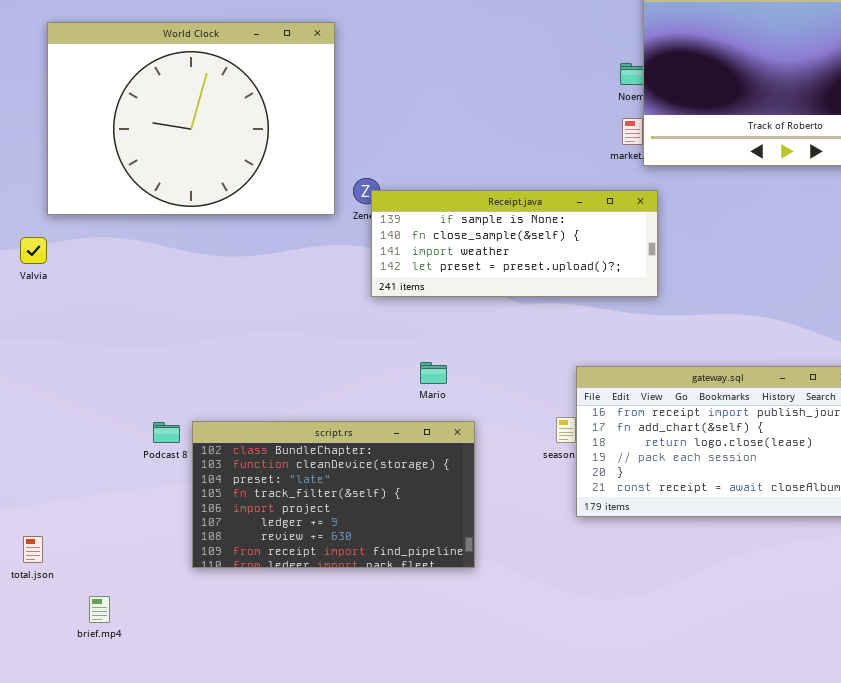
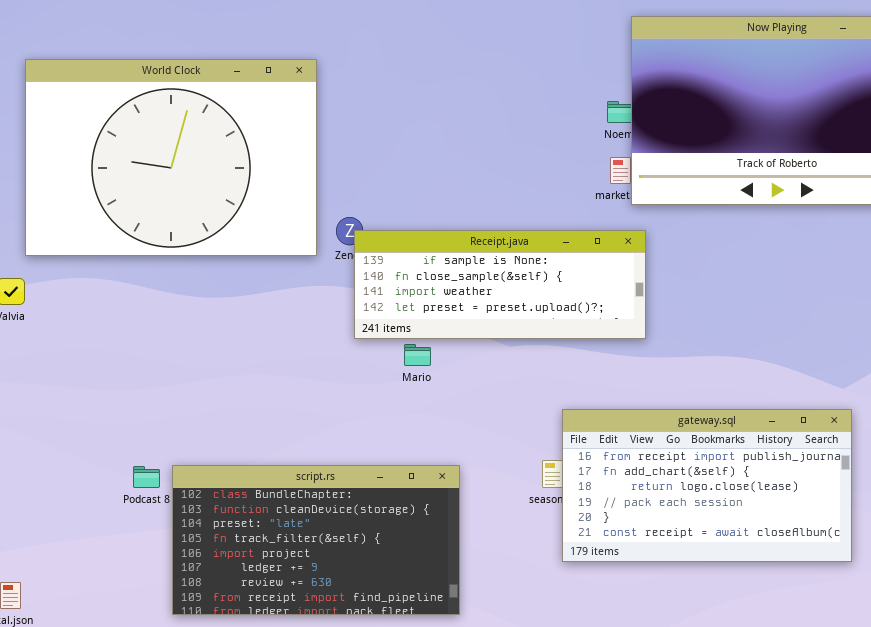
Mario: [420,362,447,384] -> [404,344,431,366], moved

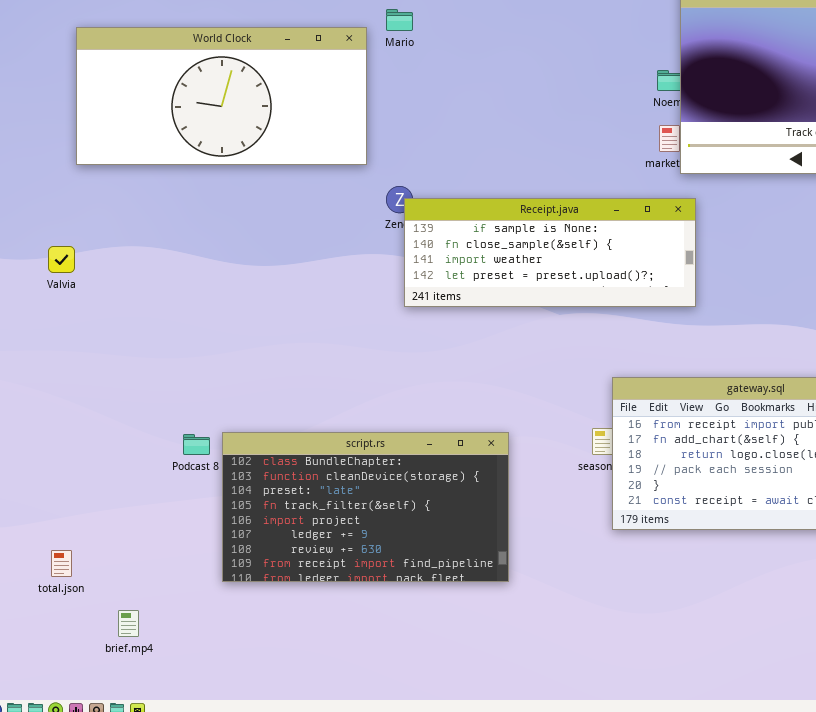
World Clock: [25,59,317,256] -> [76,27,367,165], resized
Mario: [404,344,431,366] -> [386,9,413,31], moved

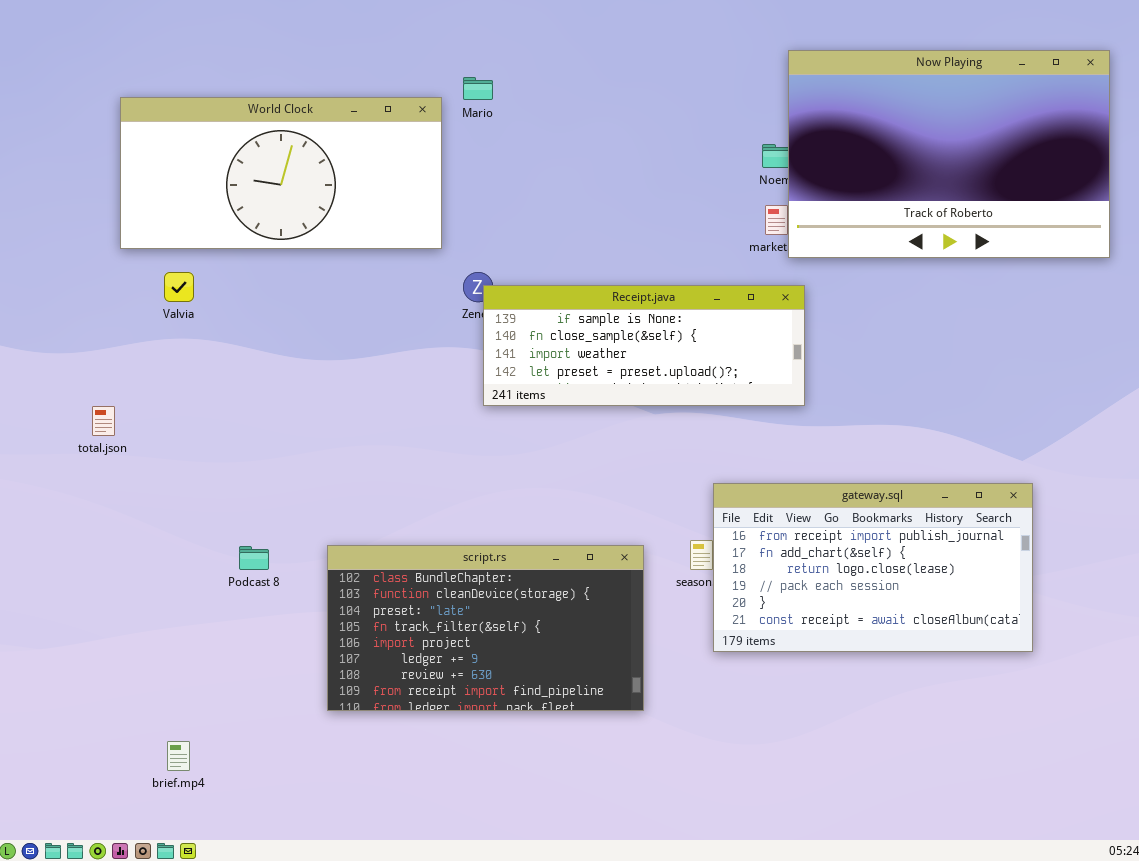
Valvia: [48,246,75,273] -> [164,272,194,302], moved
script.rs: [222,432,509,582] -> [327,545,644,711], moved
total.json: [51,550,72,577] -> [92,406,115,436], moved

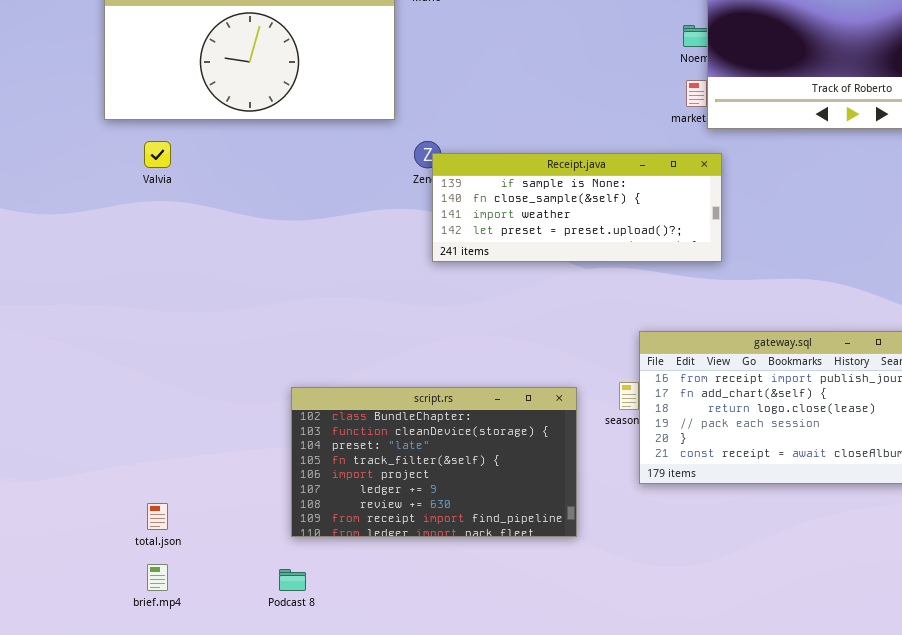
total.json: [92,406,115,436] -> [147,503,168,530], moved
Podcast 8: [239,546,269,570] -> [279,569,306,591], moved

